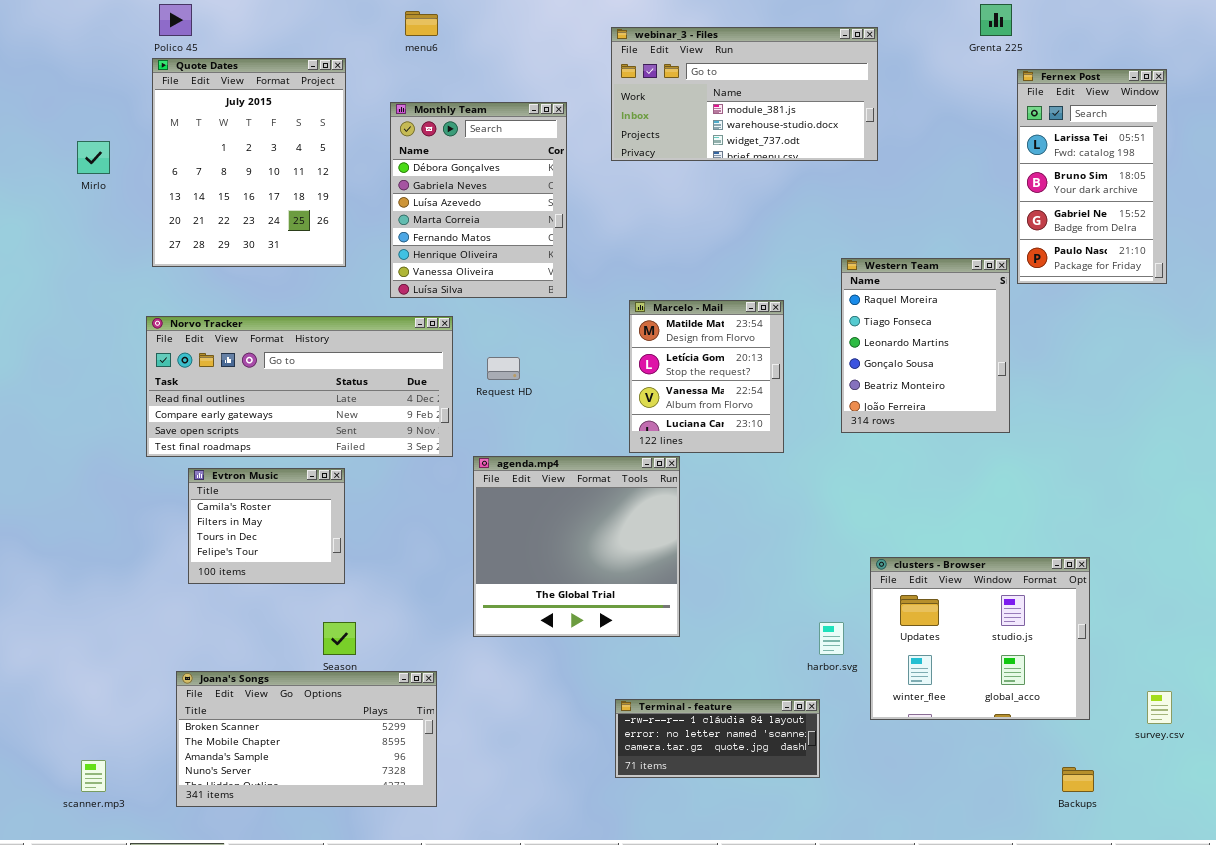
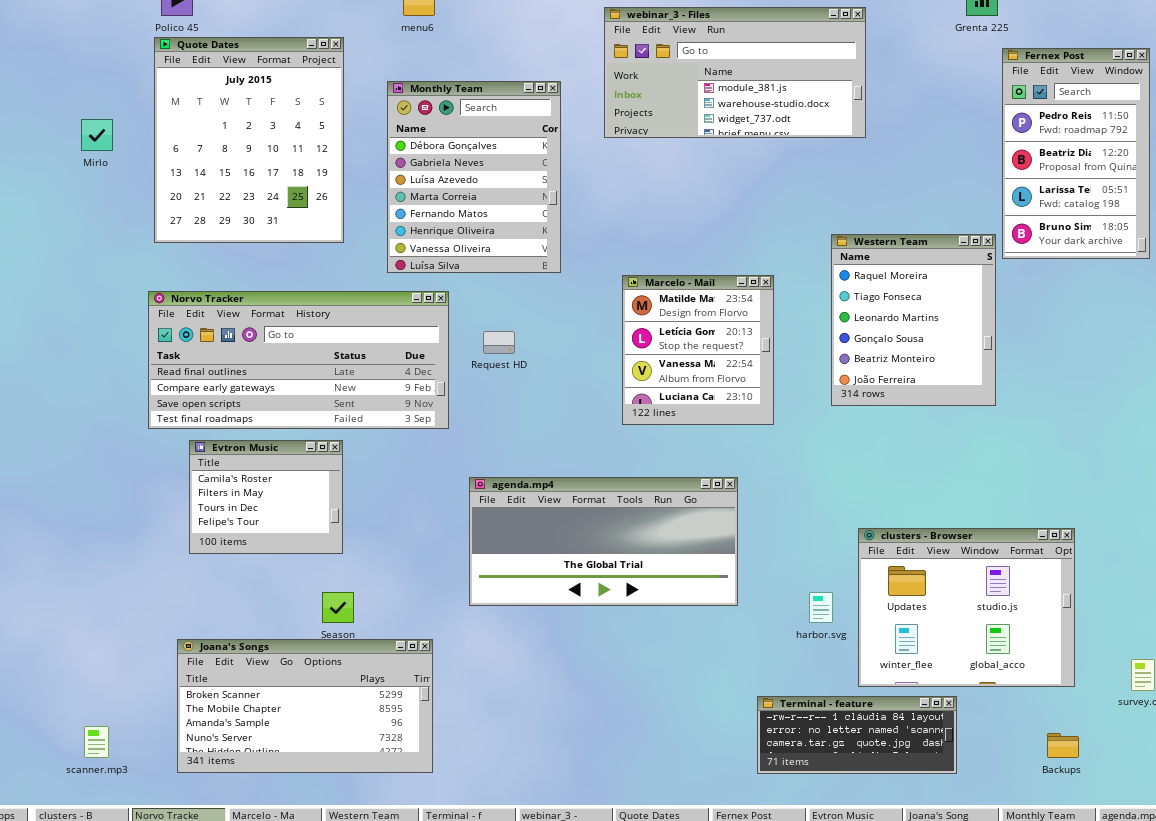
Fernex Post: [1017,69,1167,284] -> [1002,48,1150,259], scrolled up 2 rows
agenda.mp4: [473,456,680,637] -> [469,477,738,606], resized
Terminal - feature: [615,699,820,778] -> [757,696,957,774], moved

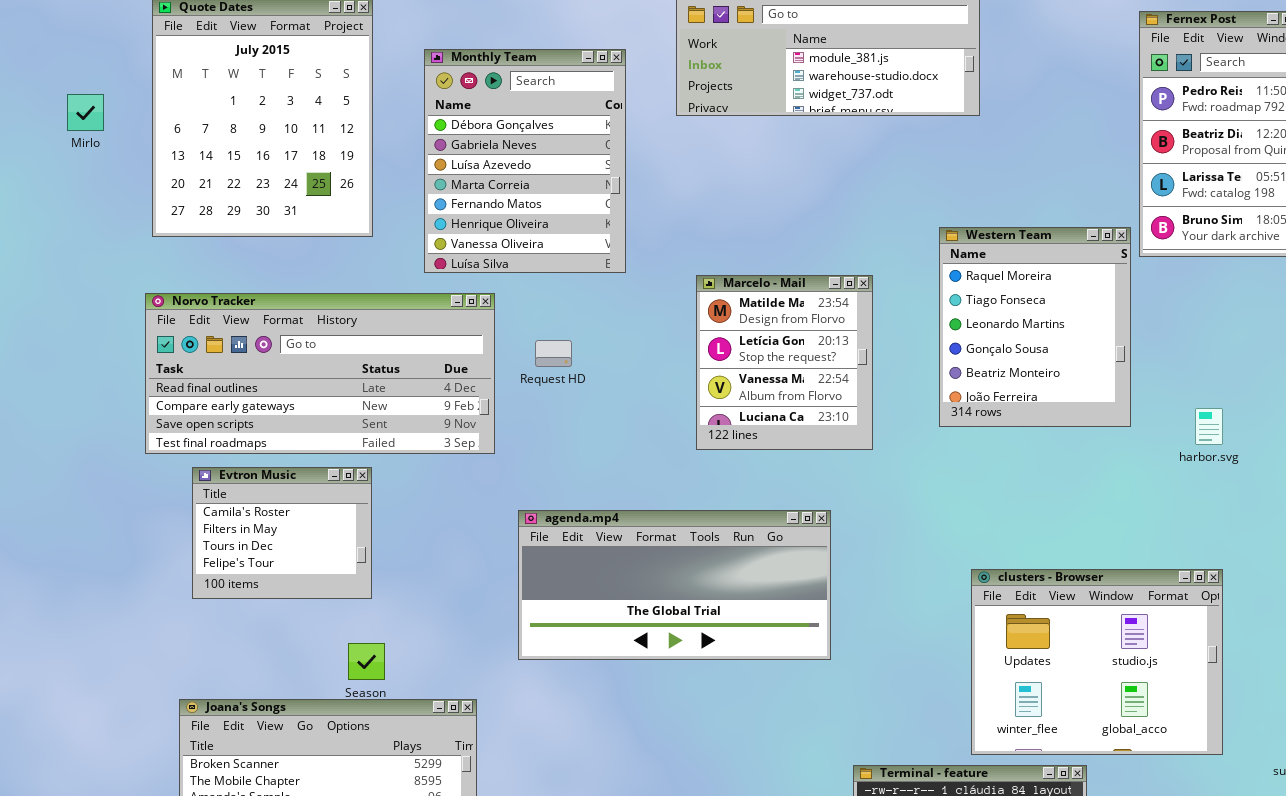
harbor.svg: [809,592,833,623] -> [1195,408,1223,445], moved

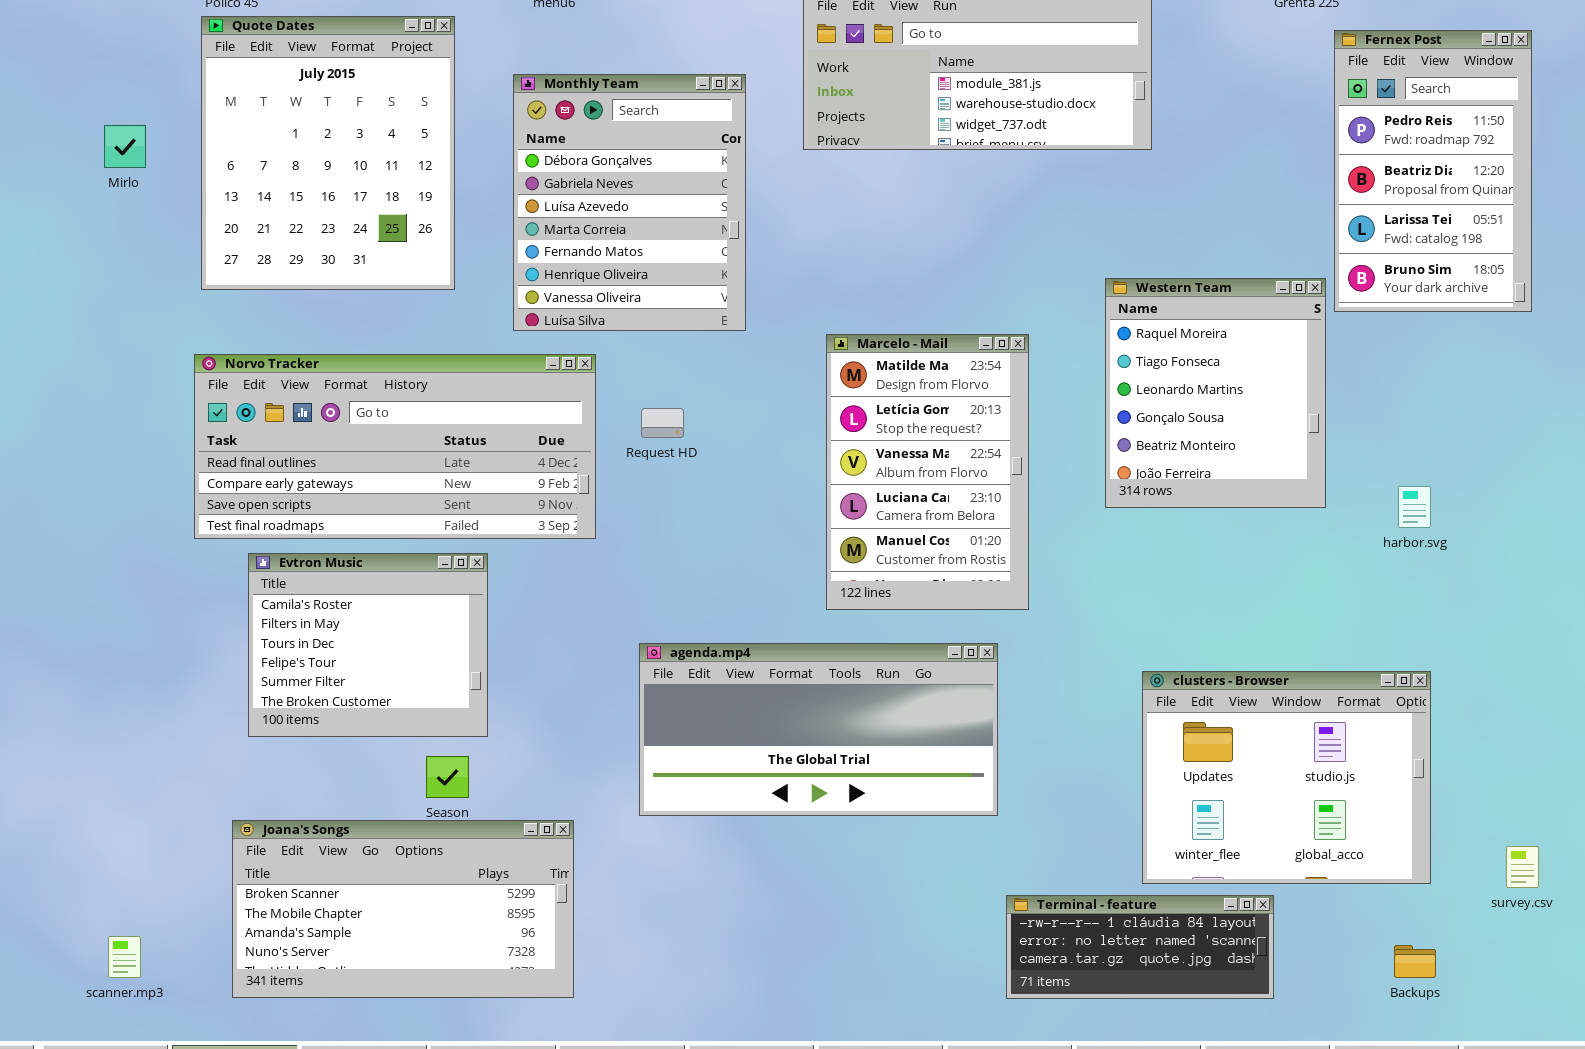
Marcelo - Mail: [696,275,873,450] -> [826,334,1029,610], resized
Evtron Music: [192,467,372,599] -> [248,553,488,737], resized
agenda.mp4: [518,510,831,660] -> [639,643,998,816], moved

